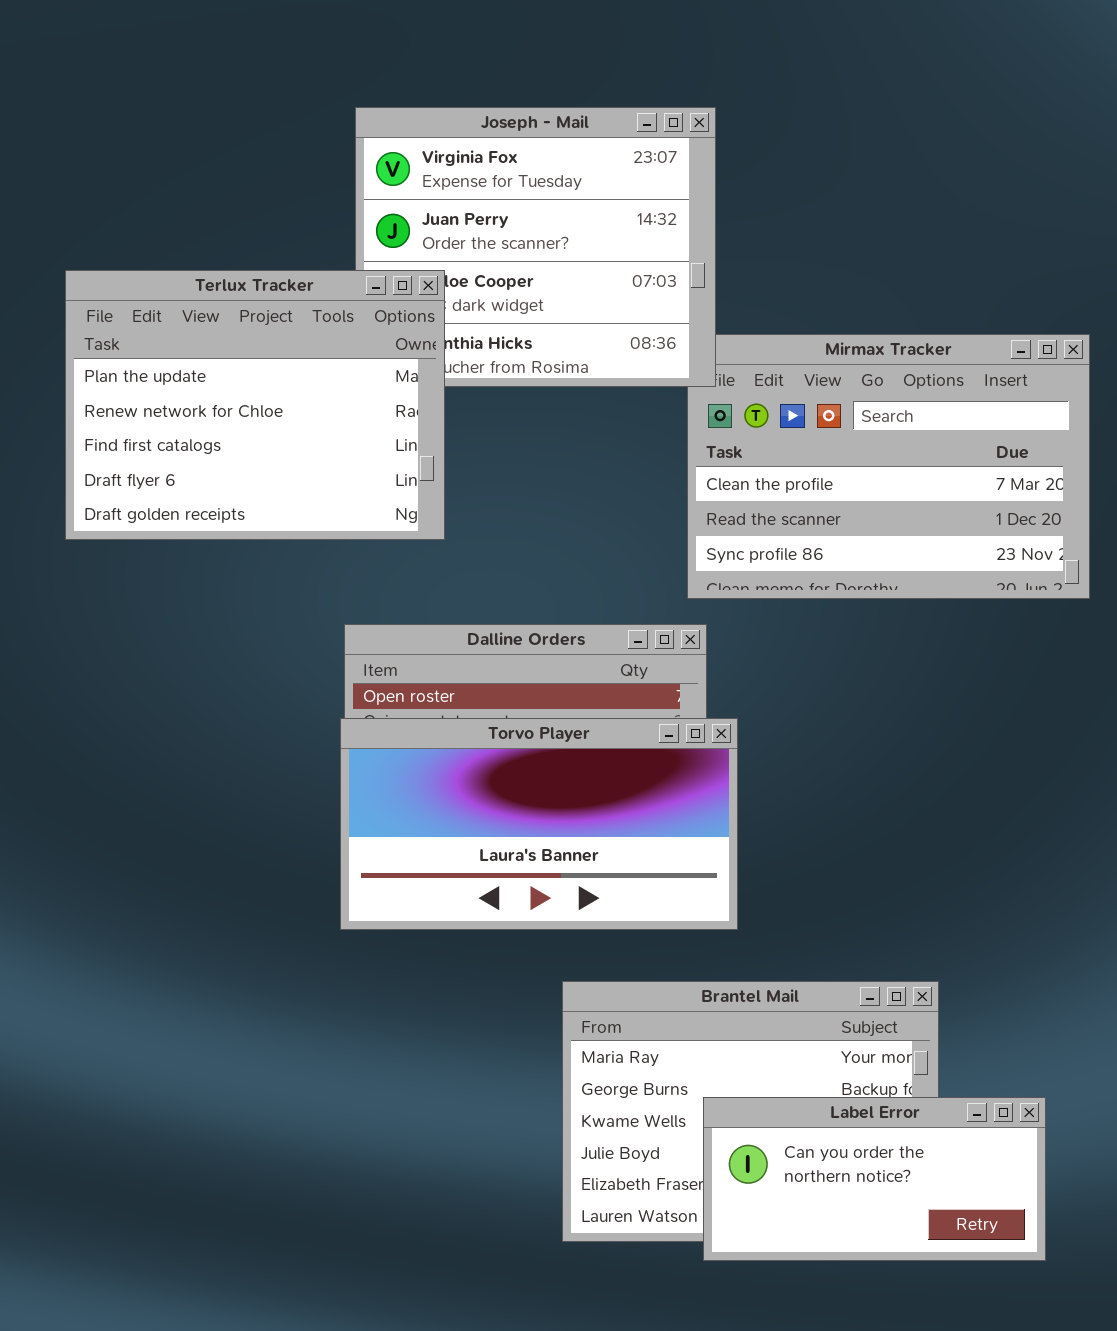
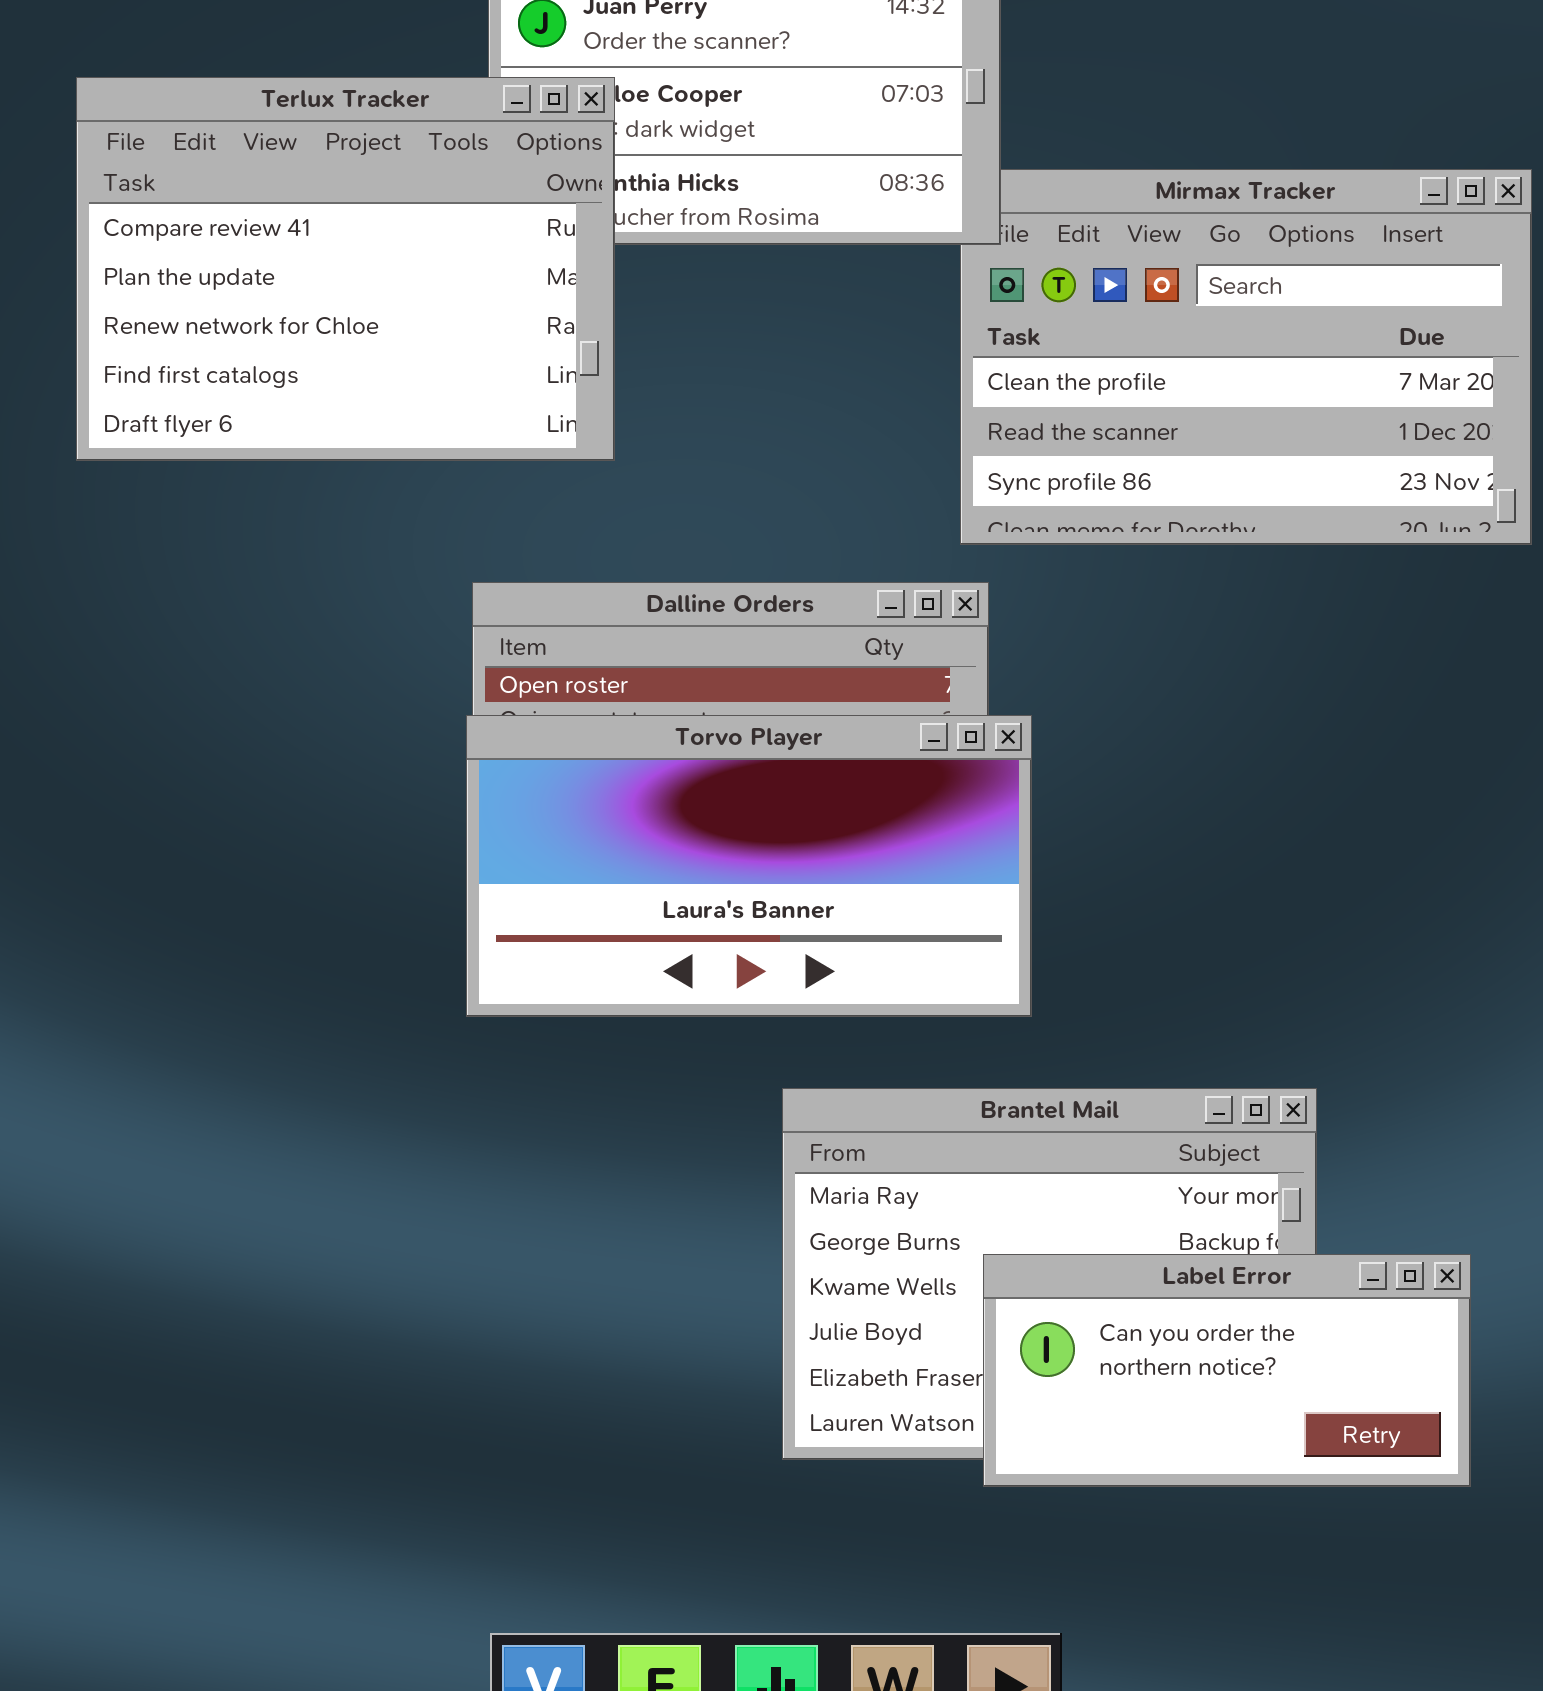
Terlux Tracker: [65,270,445,540] -> [76,77,615,461], scrolled up 1 row

